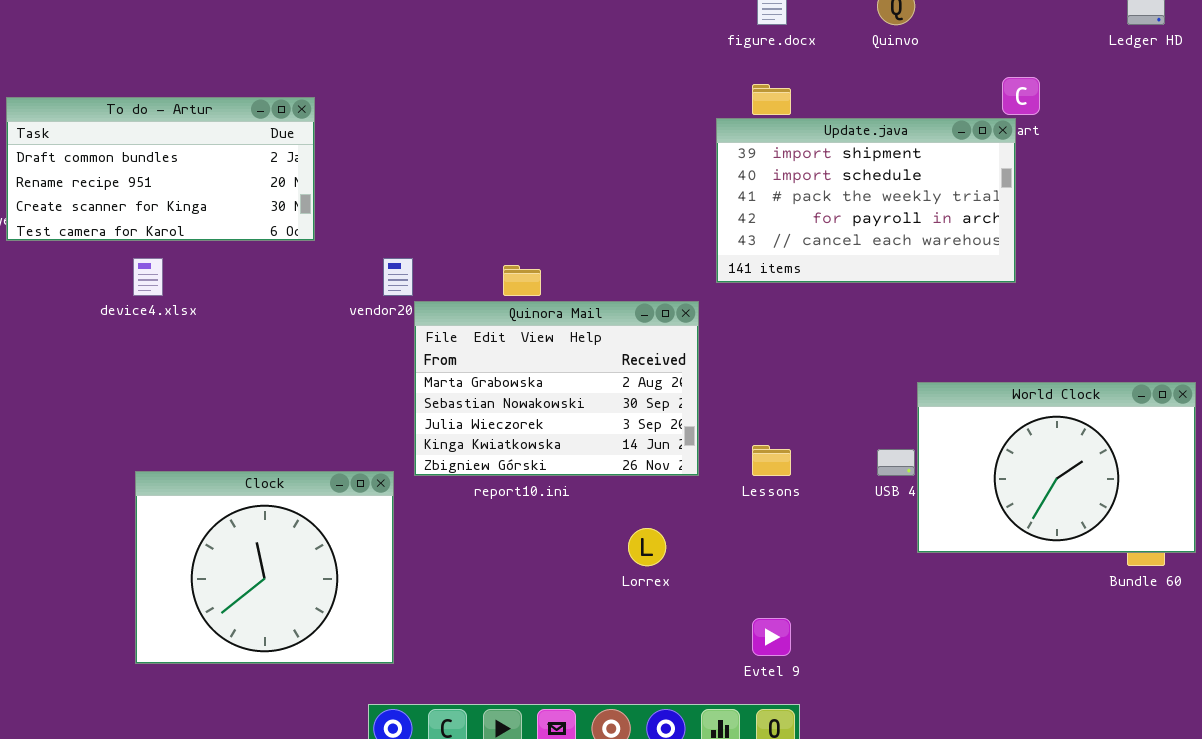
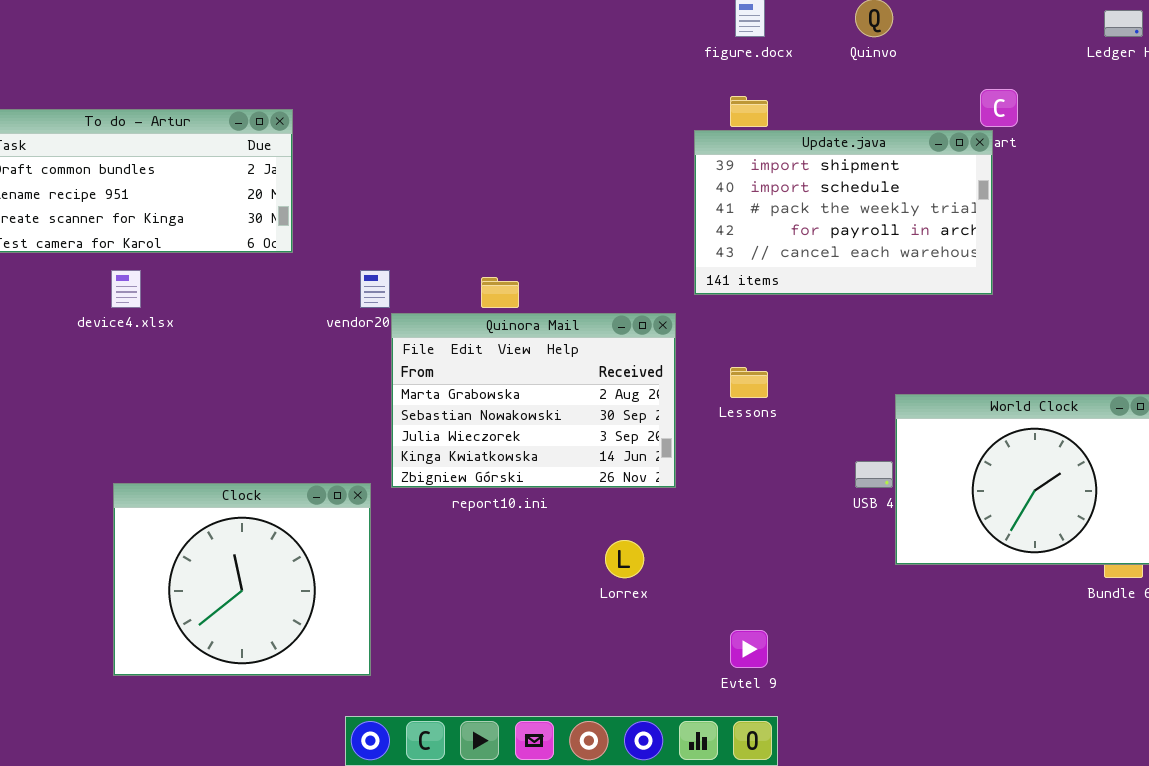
Lessons: [752,445,791,476] -> [730,367,768,398], moved

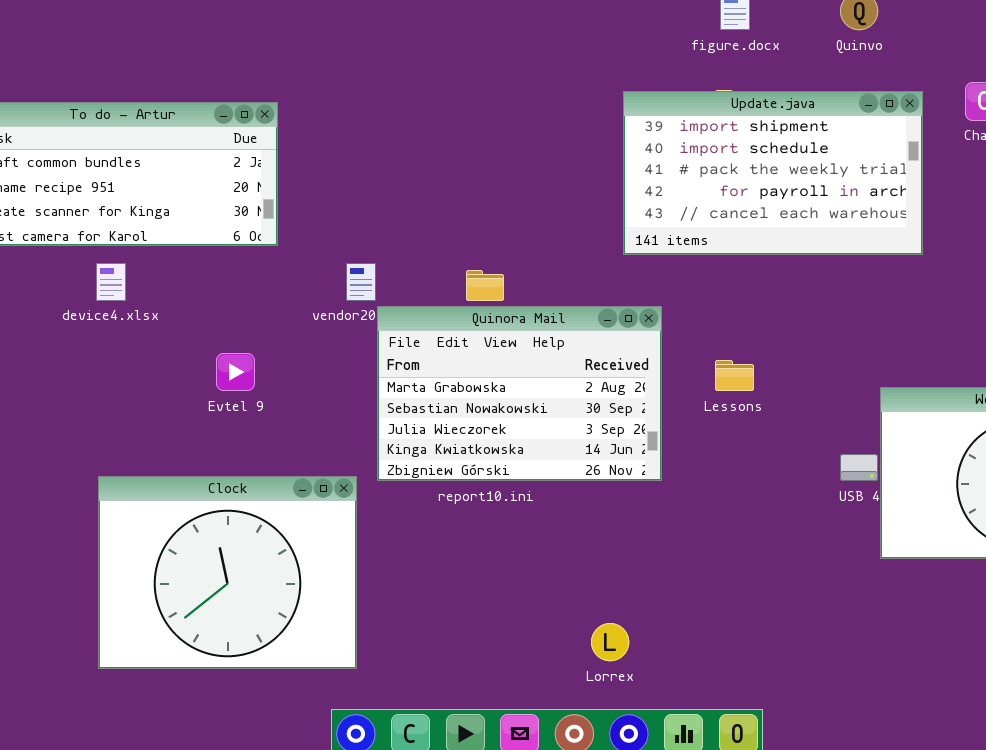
Update.java: [694,130,993,295] -> [623,91,923,255], moved
Lorrex: [605,540,644,578] -> [591,623,629,661], moved
Evtel 9: [730,630,768,668] -> [216,353,255,391], moved

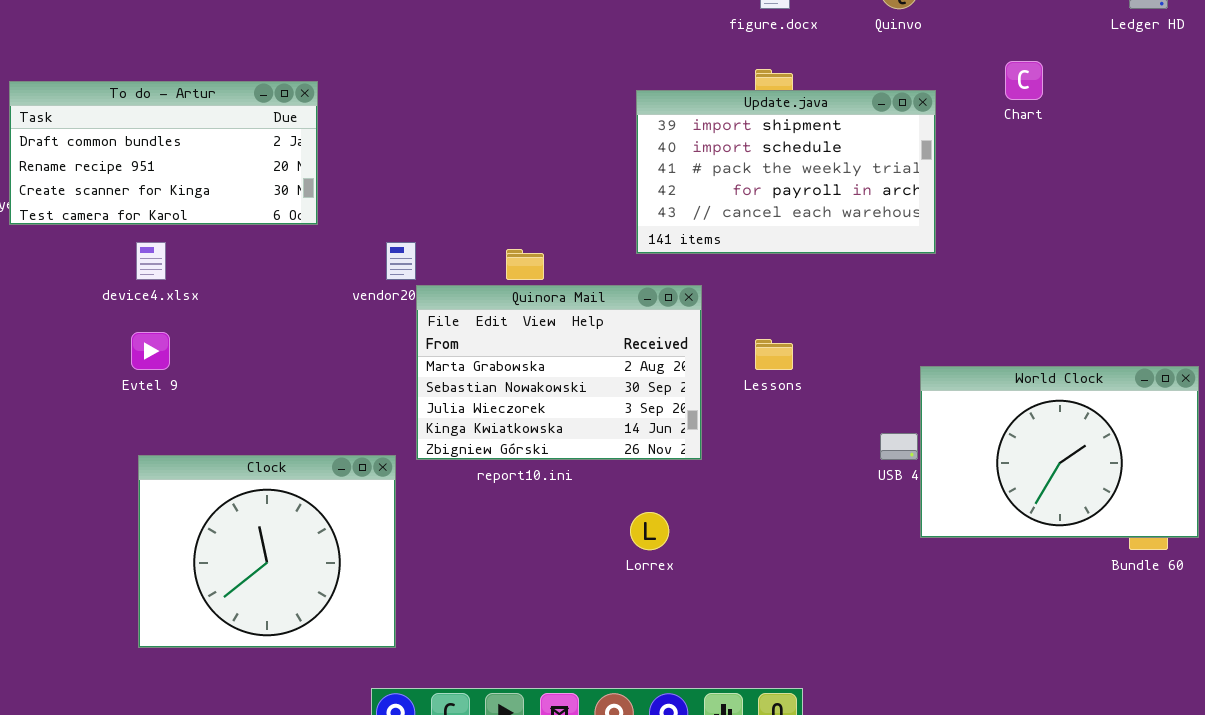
Update.java: [623,91,923,255] -> [636,90,936,254], moved
Evtel 9: [216,353,255,391] -> [131,332,170,370], moved
Lorrex: [591,623,629,661] -> [630,512,669,550], moved

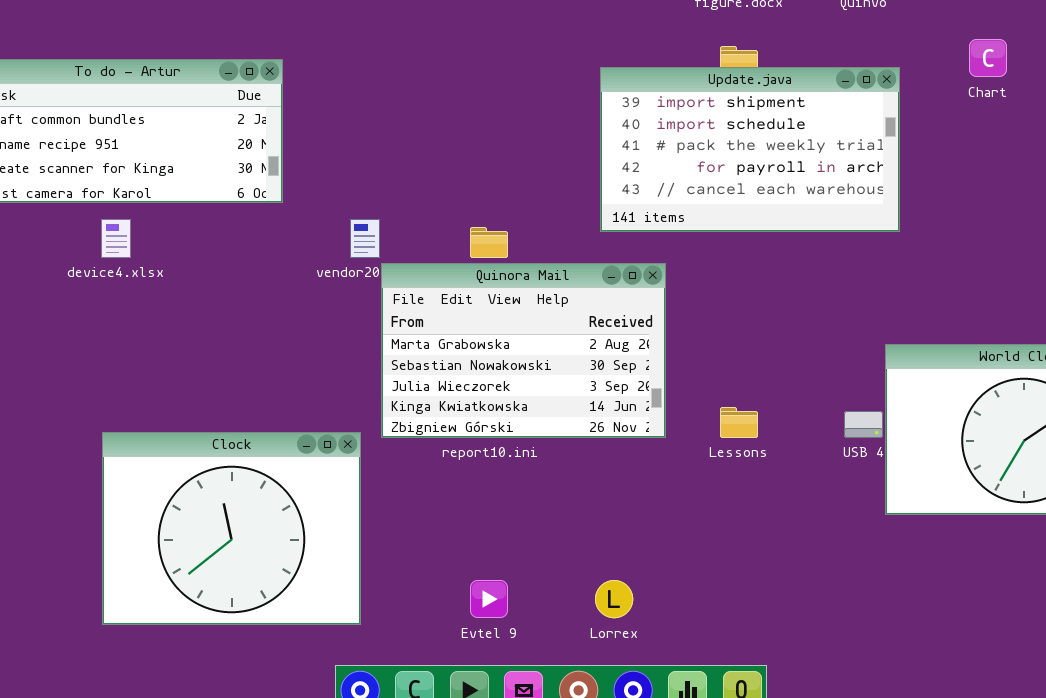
Evtel 9: [131,332,170,370] -> [470,580,508,618], moved
Lessons: [755,339,793,370] -> [720,407,758,438], moved
Lorrex: [630,512,669,550] -> [595,580,633,618], moved

